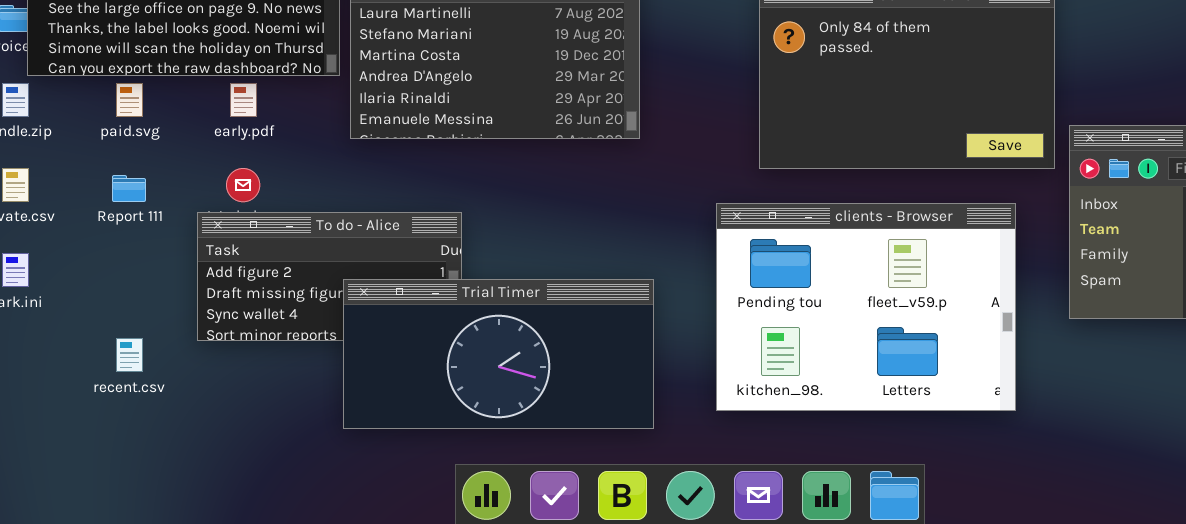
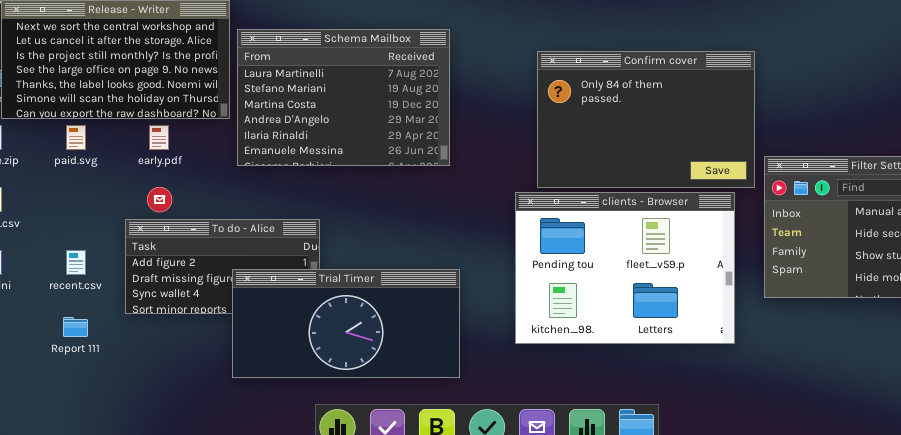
Report 111: [112,175,146,202] -> [63,317,88,337], moved
clients - Browser: [716,203,1016,411] -> [515,192,735,344], moved
recent.csv: [116,338,143,372] -> [66,250,86,275], moved

